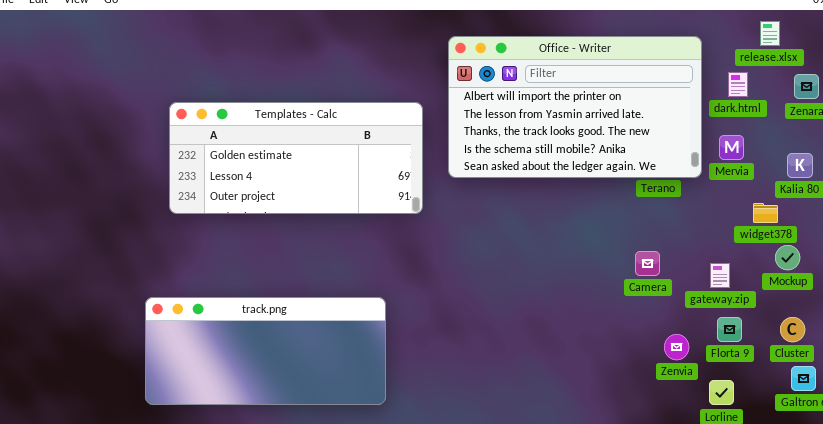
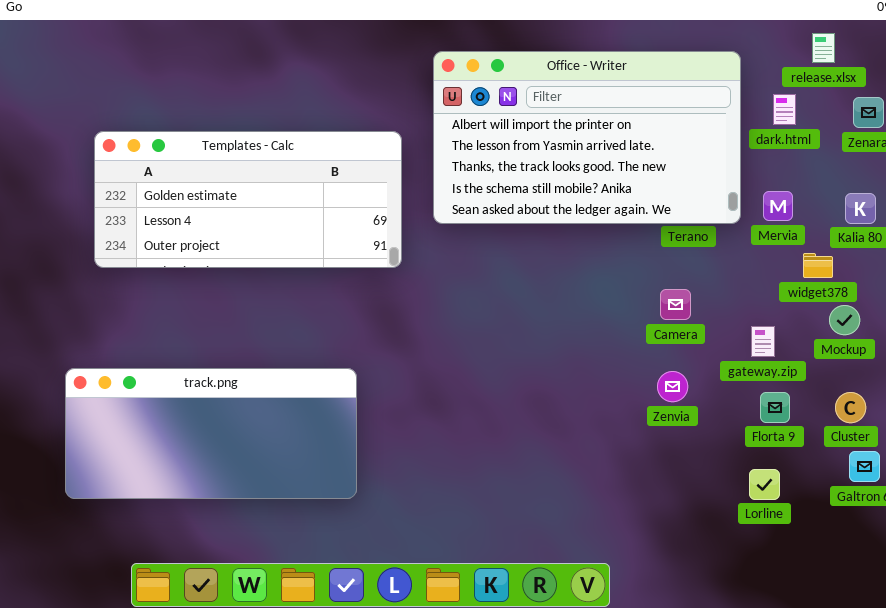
Mervia: [719,135,744,160] -> [763,191,793,221], moved
Camera: [635,251,660,276] -> [660,289,691,320], moved
Zenvia: [664,334,689,360] -> [657,371,688,402], moved

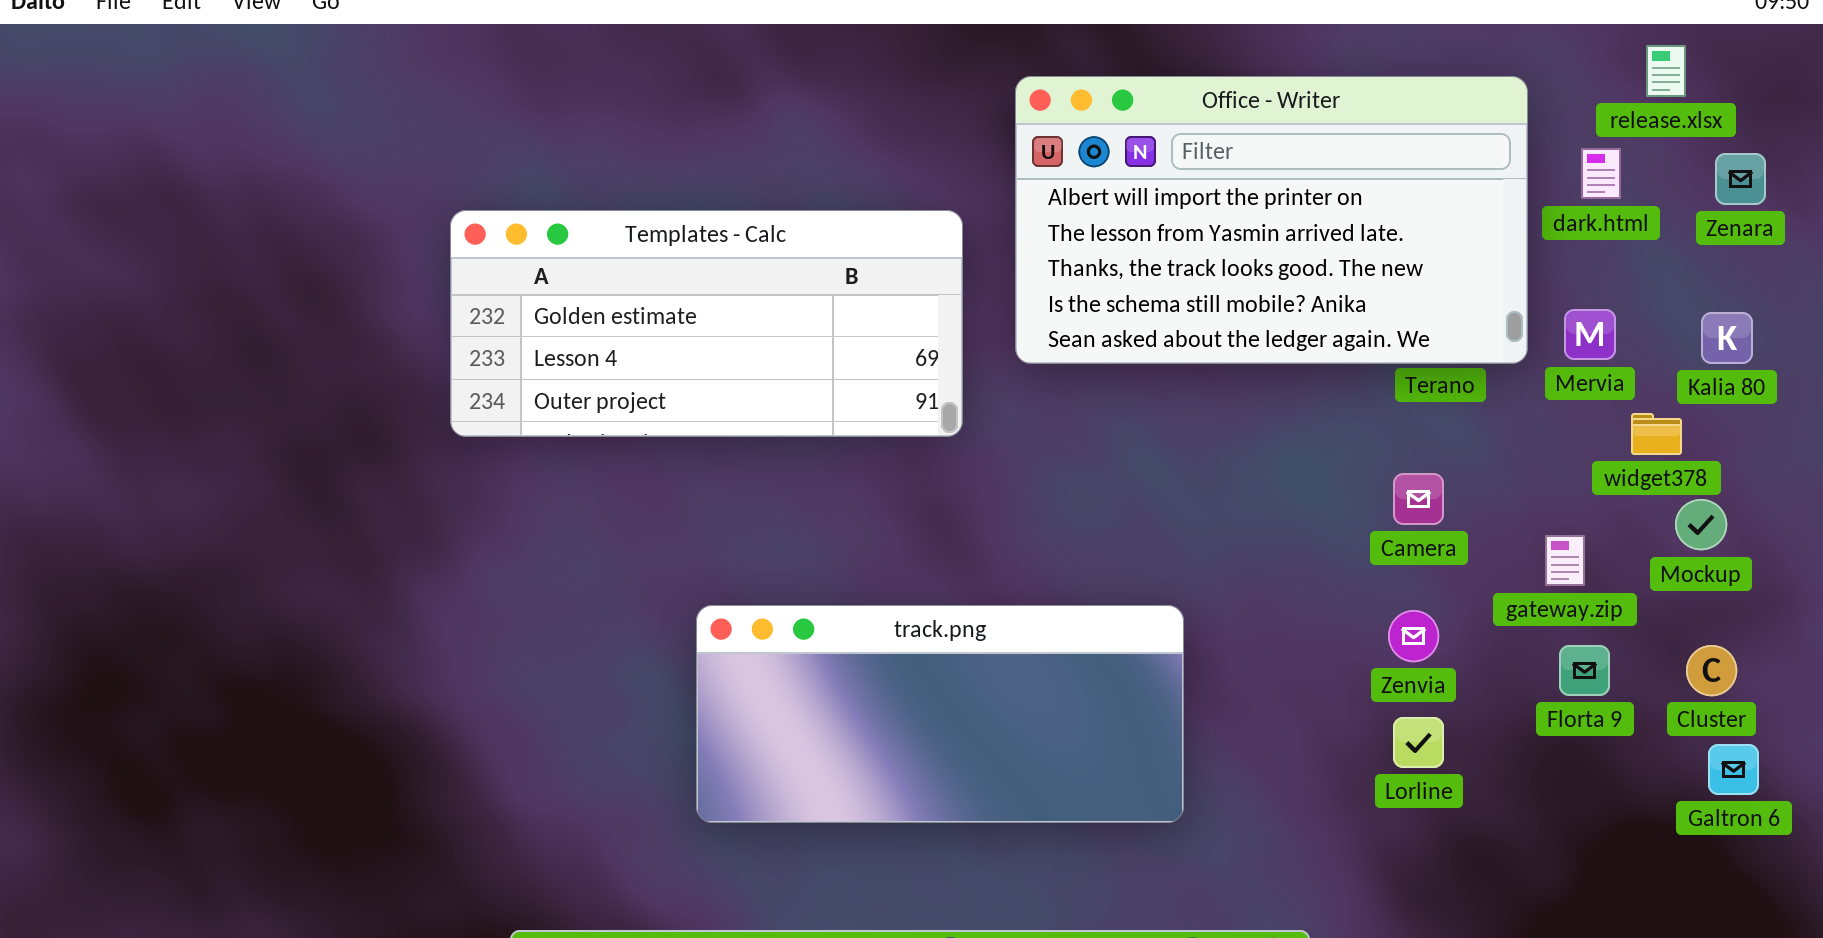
track.png: [65,368,357,499] -> [696,605,1184,823], moved
Lorline: [749,469,780,500] -> [1393,717,1444,768], moved

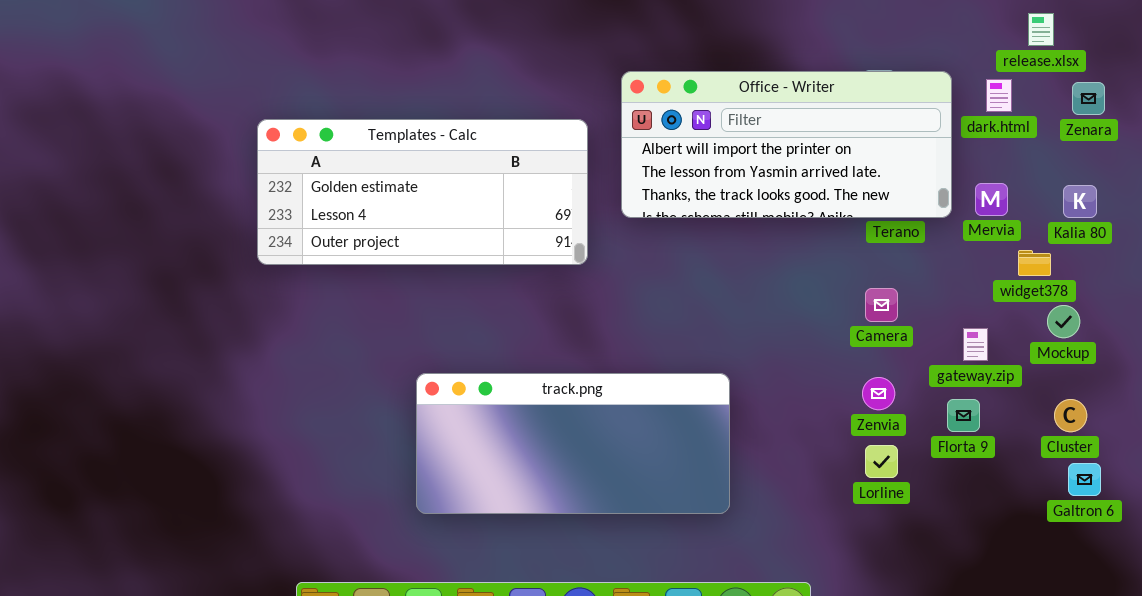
Office - Writer: [1015,76,1528,364] -> [621,71,952,218], resized
Florta 9: [1559,645,1610,696] -> [947,399,980,432], moved

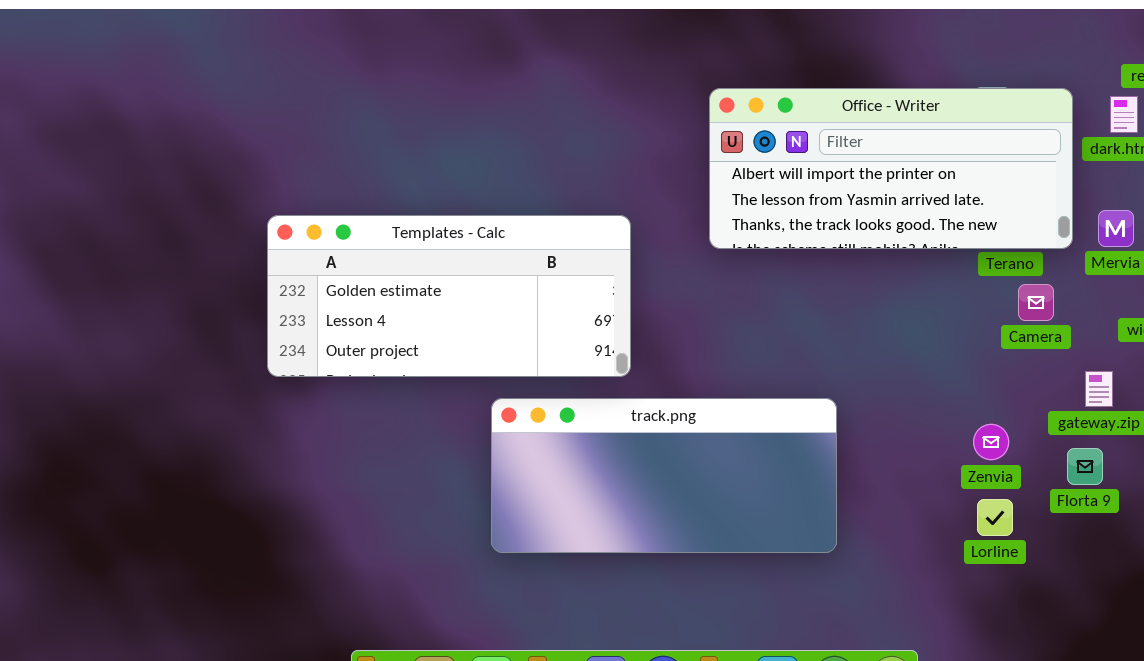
Templates - Calc: [257,119,588,265] -> [267,215,631,377], moved
Camera: [865,288,898,322] -> [1018,284,1054,321], moved
track.png: [416,373,730,514] -> [491,398,837,553], moved

